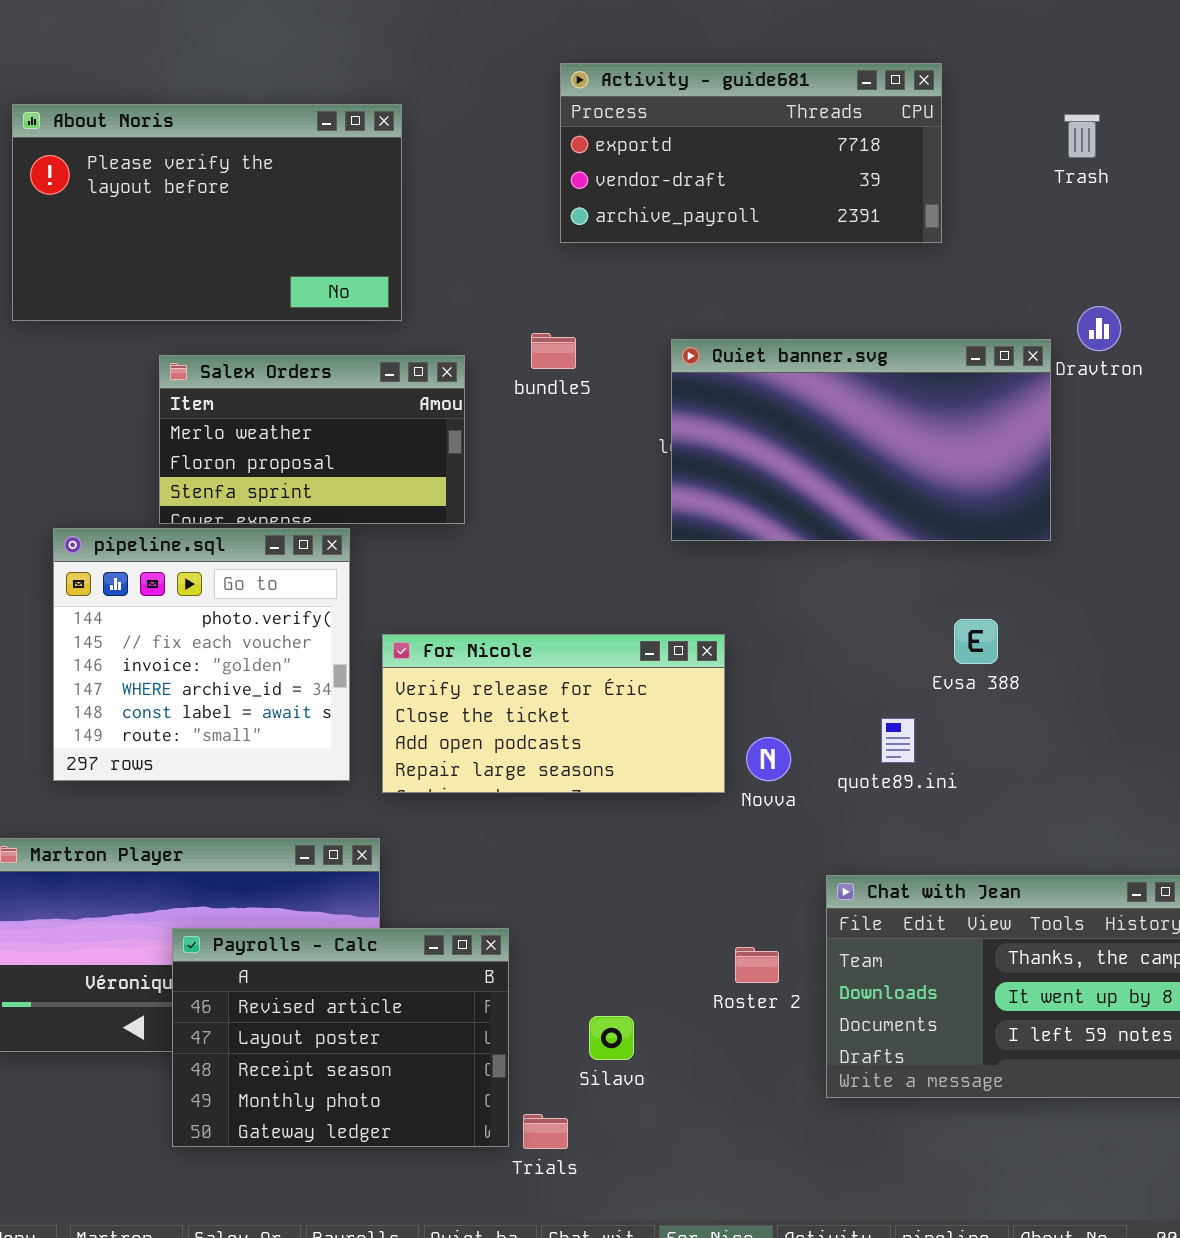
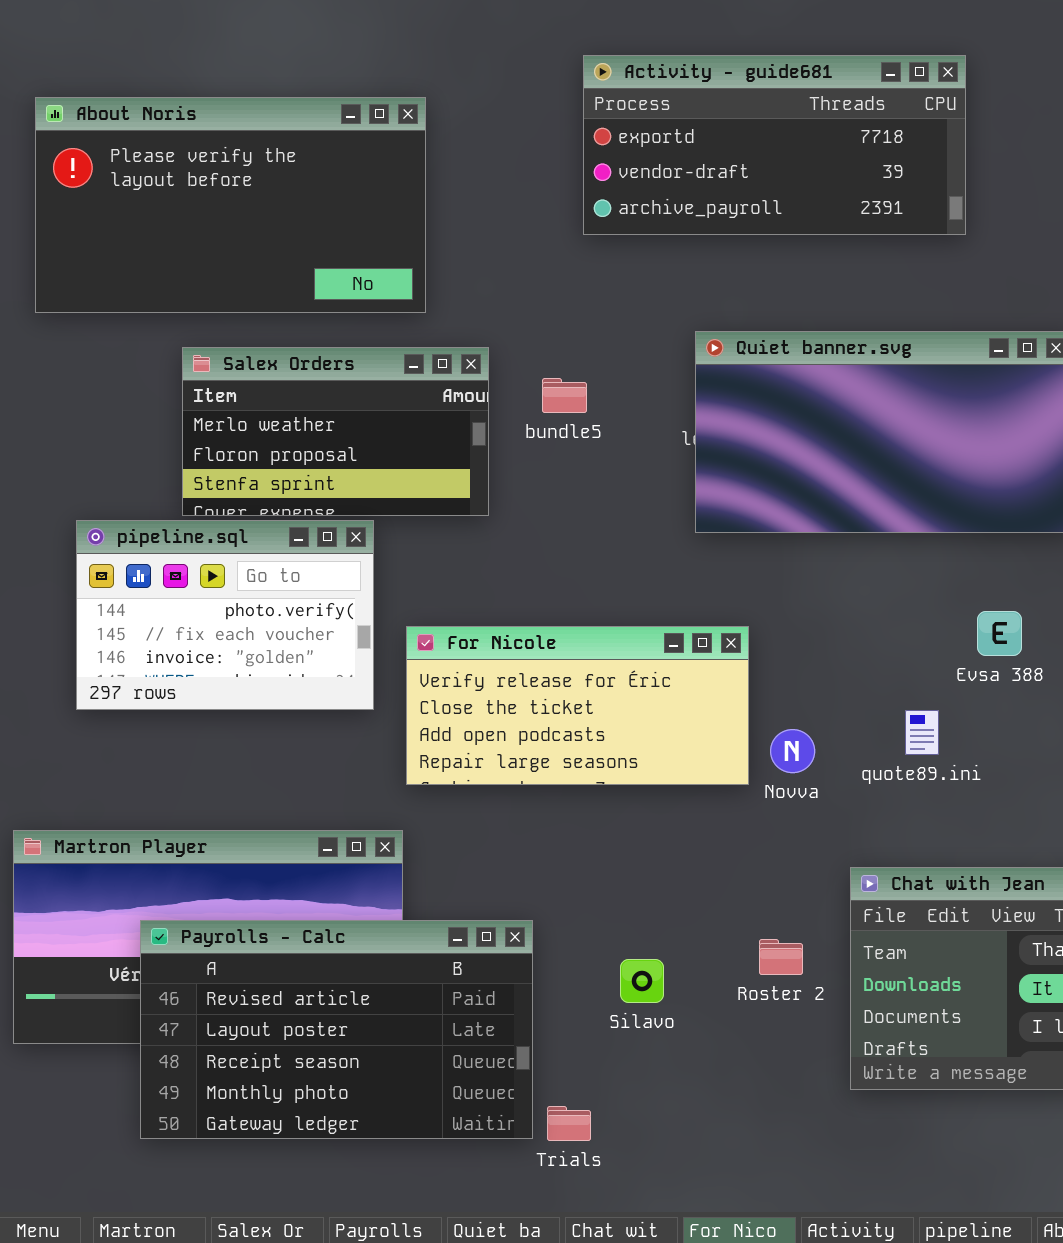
bundle5: [531,333,576,369] -> [542,378,587,413], moved
pipeline.sql: [53,528,350,781] -> [76,520,374,710], resized
Payrolls - Calc: [172,928,509,1147] -> [140,920,533,1139], resized
Silavo: [589,1016,634,1060] -> [620,959,664,1003], moved

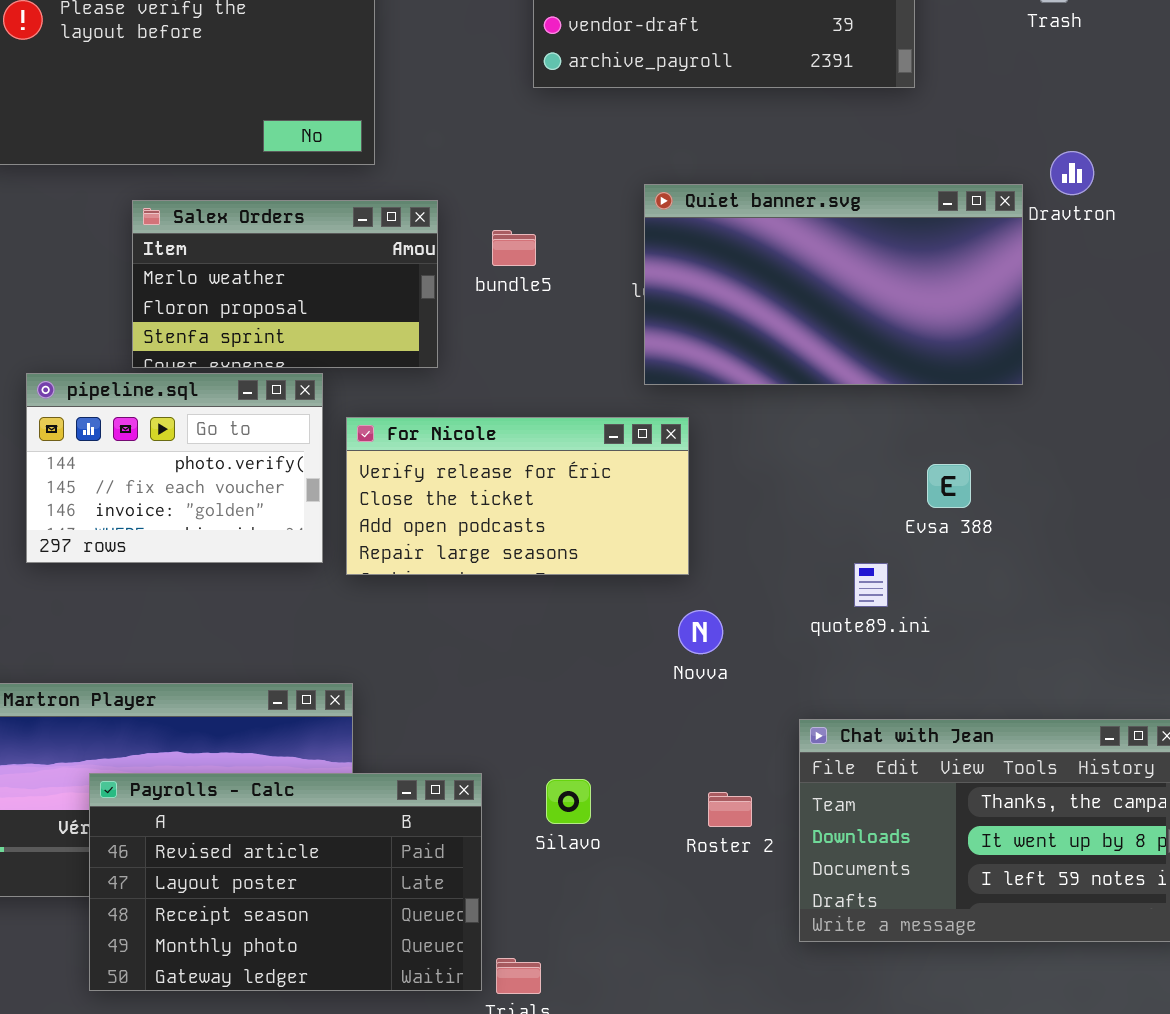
For Nicole: [406,626,749,785] -> [346,417,689,575], moved
Novva: [770,729,815,773] -> [678,610,723,654], moved
Silavo: [620,959,664,1003] -> [546,779,591,824], moved

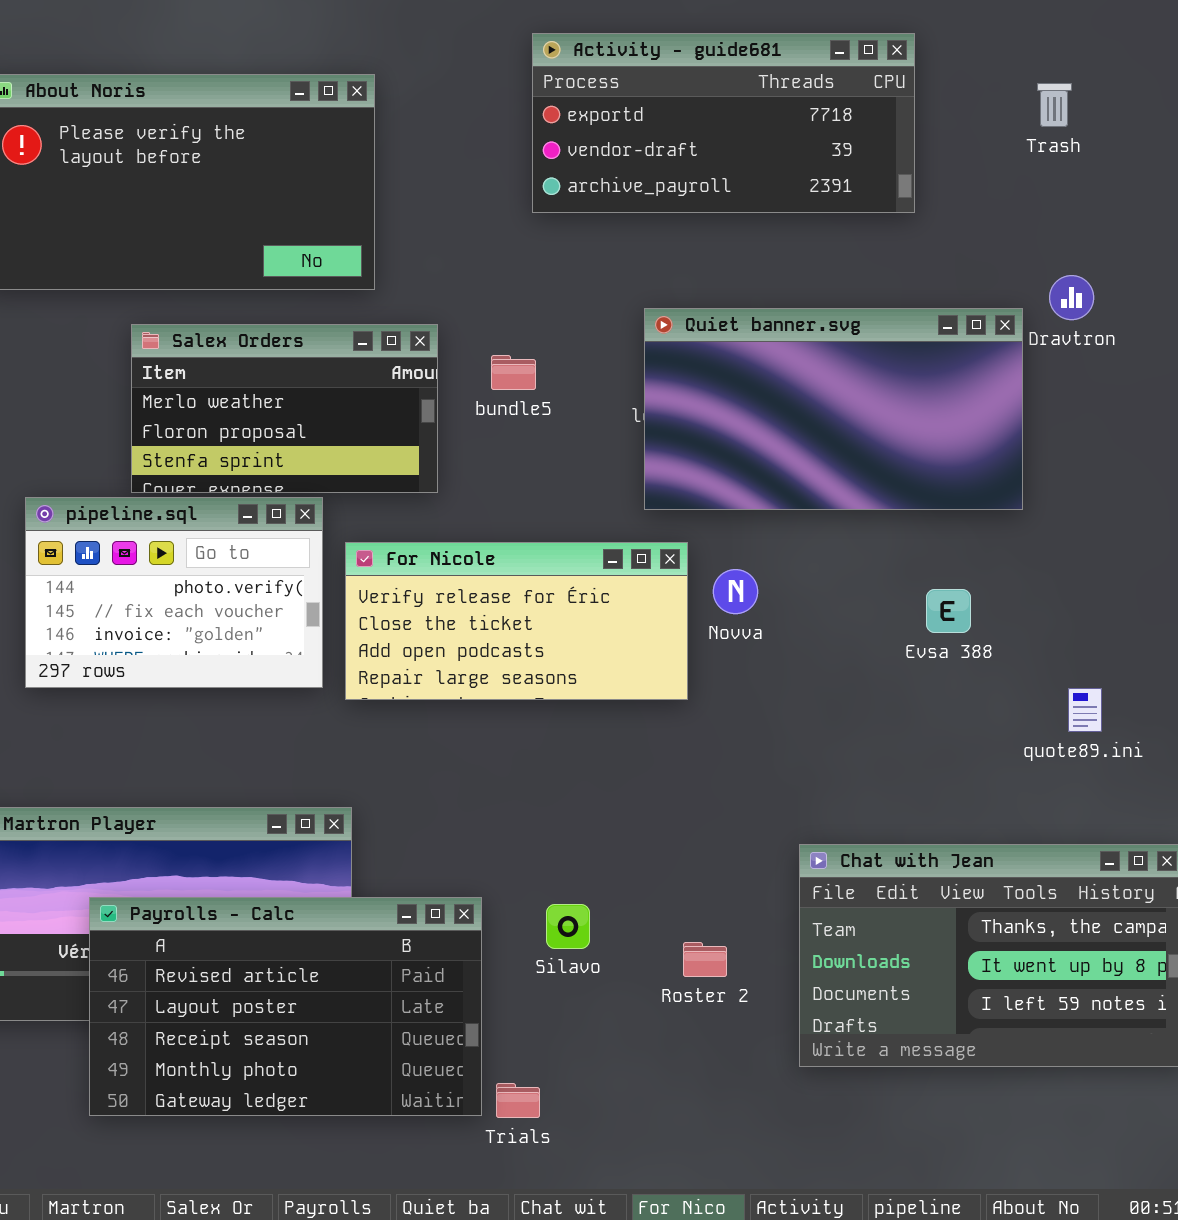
quote89.ini: [854,563,888,607] -> [1068,688,1102,732], moved
Novva: [678,610,723,654] -> [713,569,758,614], moved
Roster 2: [708,792,752,827] -> [683,942,727,977], moved

